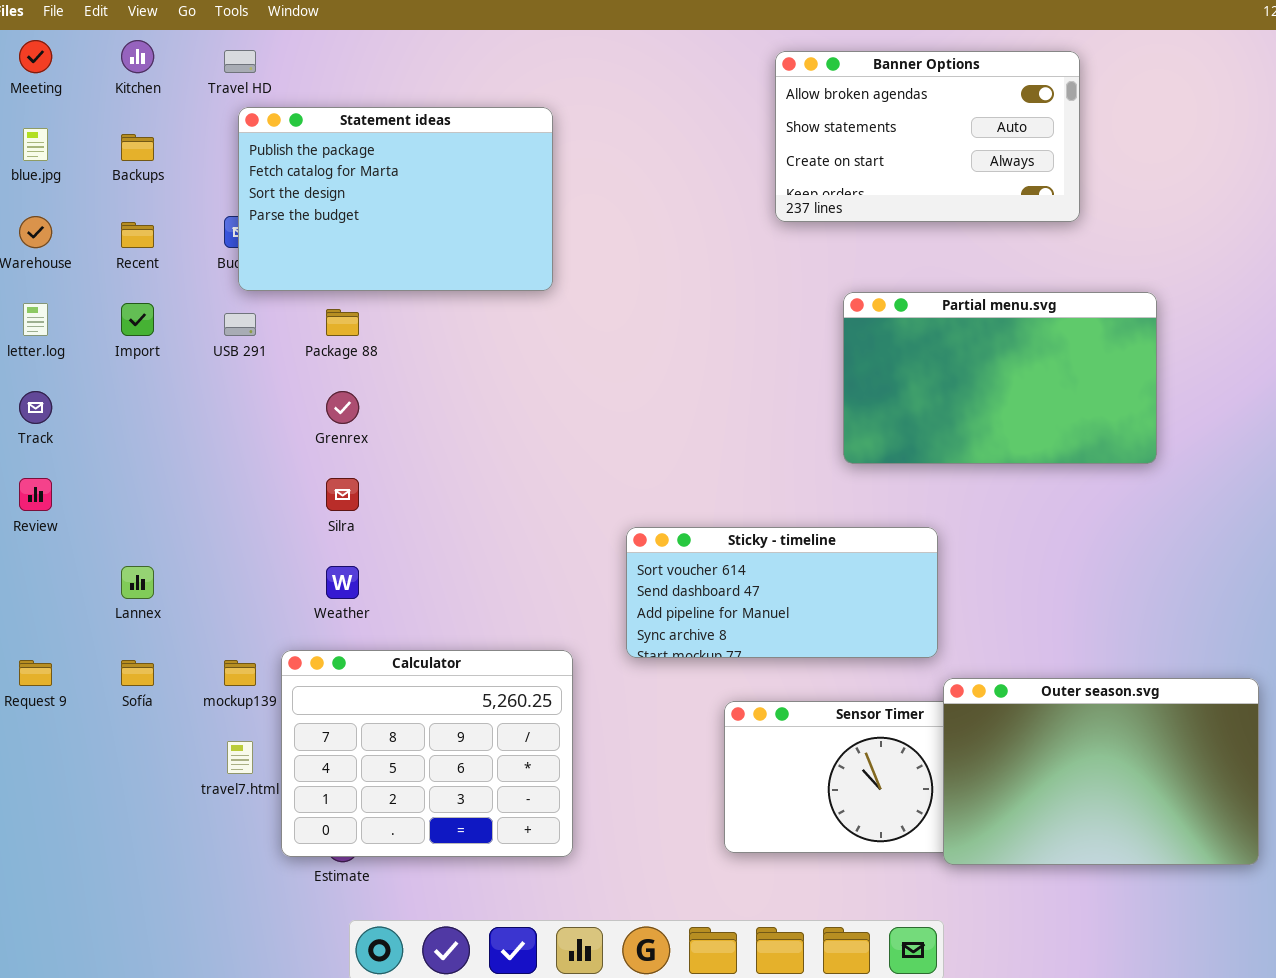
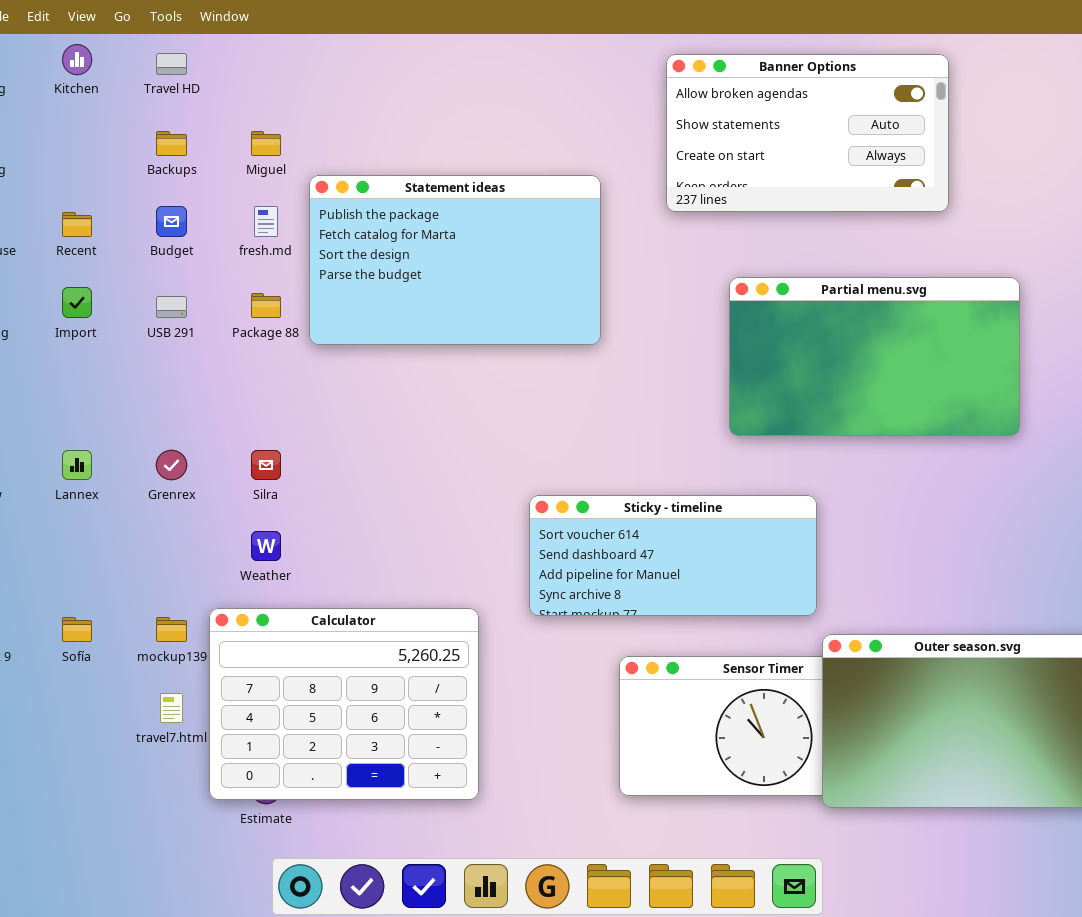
Statement ideas: [238,107,553,291] -> [309,175,601,345], moved
Backups: [121,134,154,161] -> [156,131,187,156], moved
Grenrex: [326,391,359,424] -> [156,450,187,480], moved
Lannex: [121,566,154,599] -> [62,450,92,480], moved

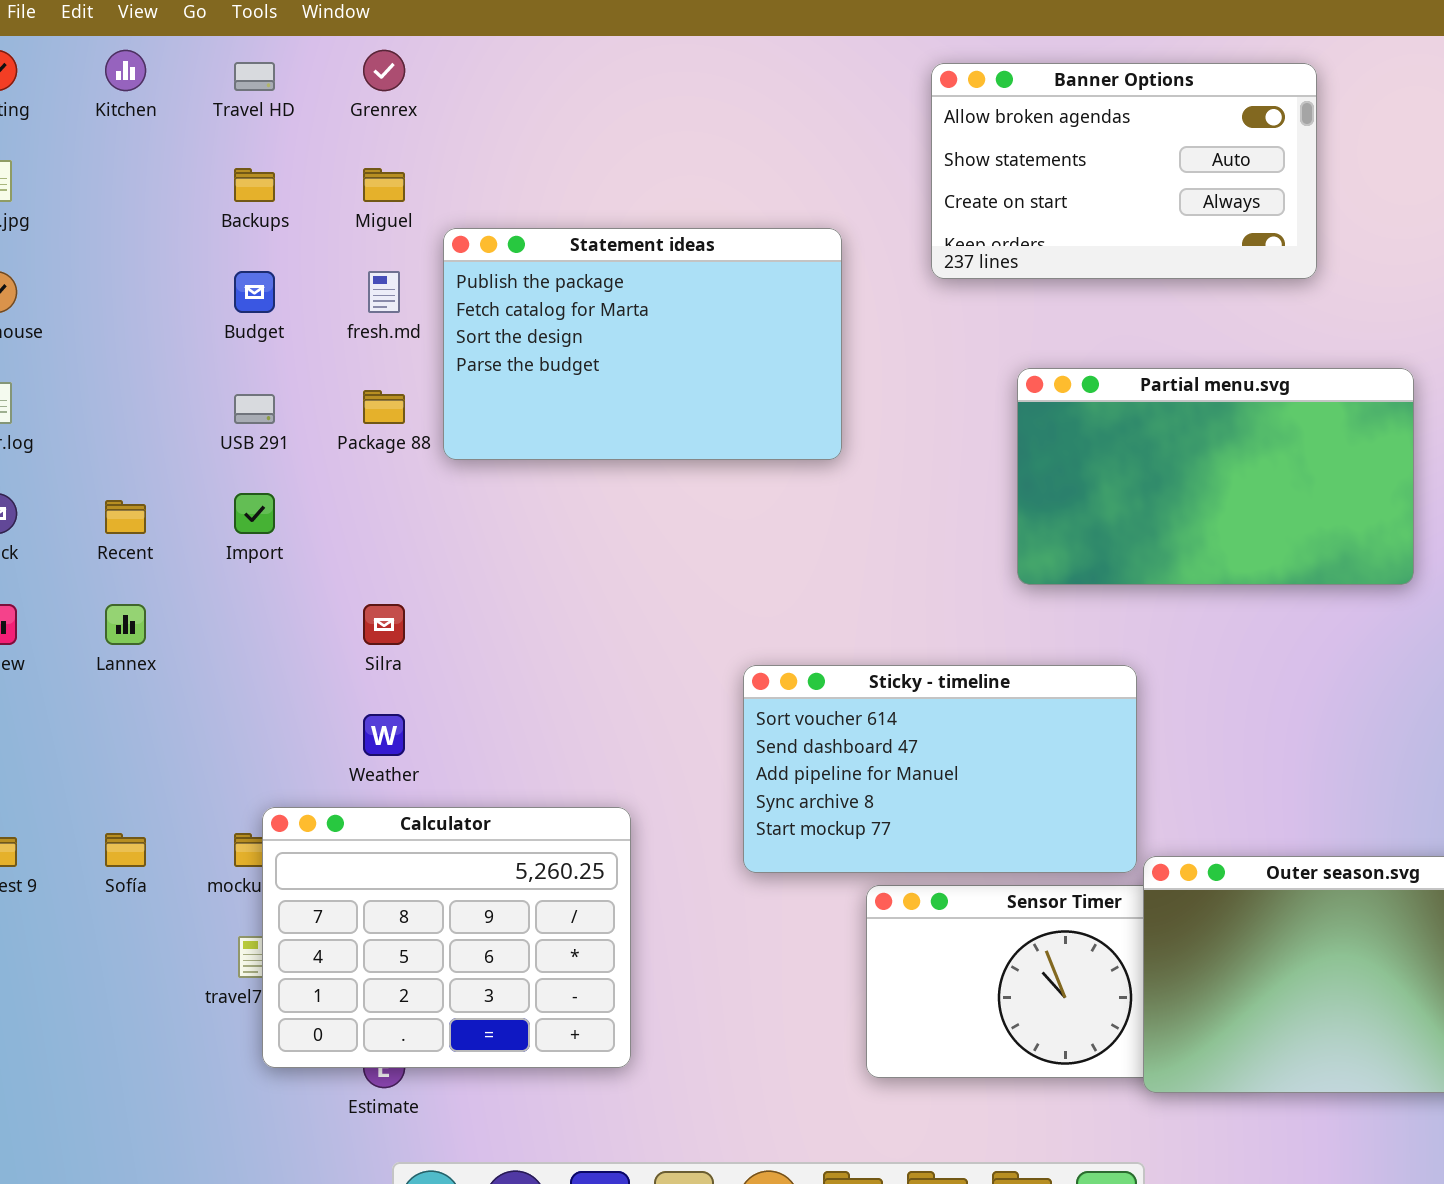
Recent: [62,212,92,237] -> [105,500,146,534], moved
Import: [62,287,92,318] -> [234,493,275,534], moved
Grenrex: [156,450,187,480] -> [363,50,405,91], moved
Sticky - timeline: [529,495,817,616] -> [743,665,1137,873], resized
Calculator: [209,608,479,800] -> [262,807,631,1068], moved

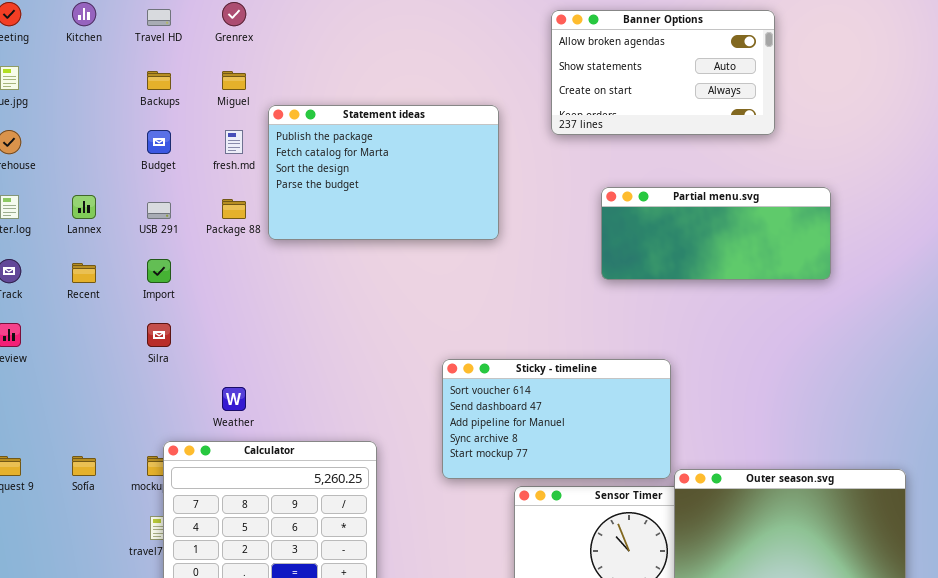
Partial menu.svg: [1017,368,1414,585] -> [601,187,831,280], resized
Lannex: [105,604,146,645] -> [72,195,96,219], moved
Silra: [363,604,405,645] -> [147,323,171,347], moved

